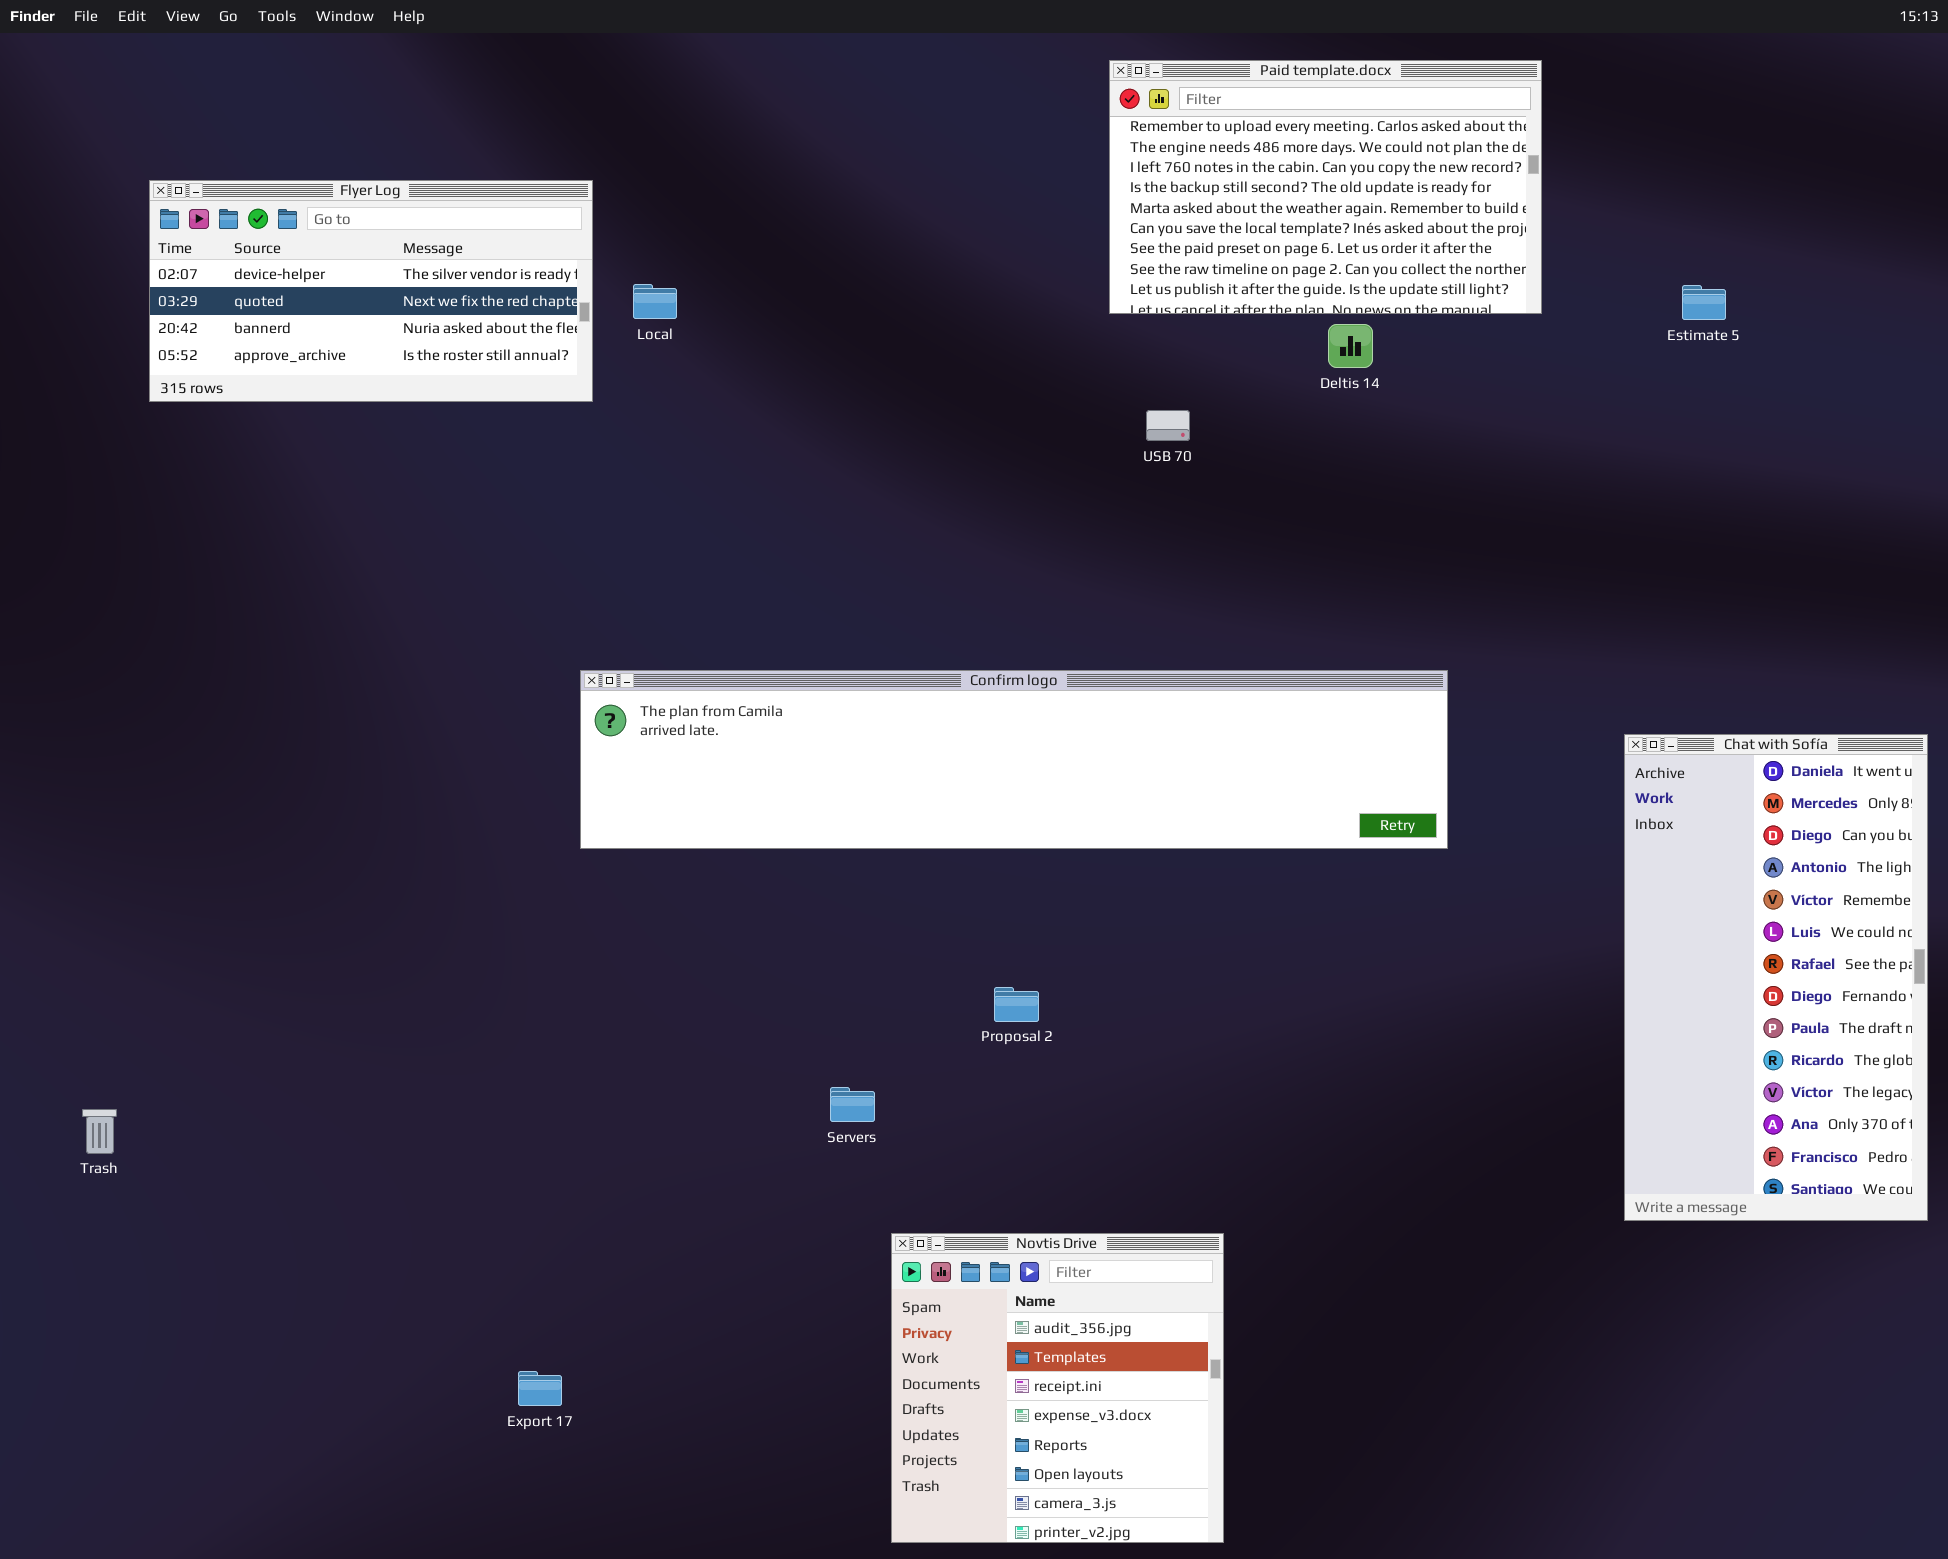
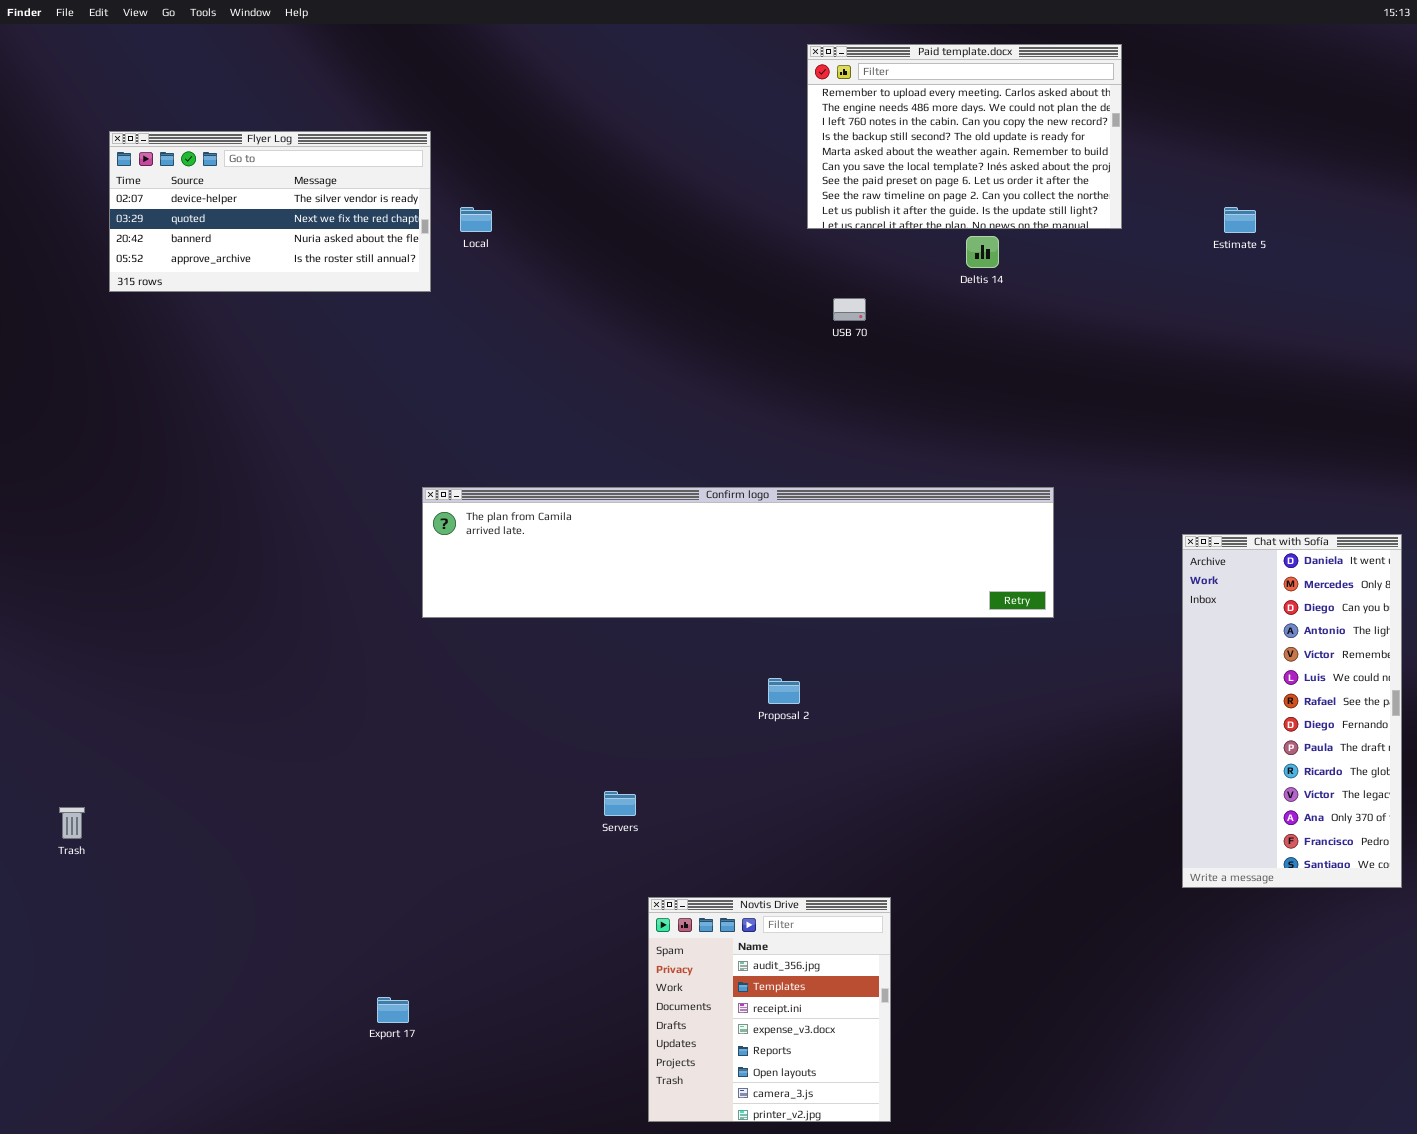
Proposal 2: [994,987,1039,1022] -> [768,678,800,704], moved

